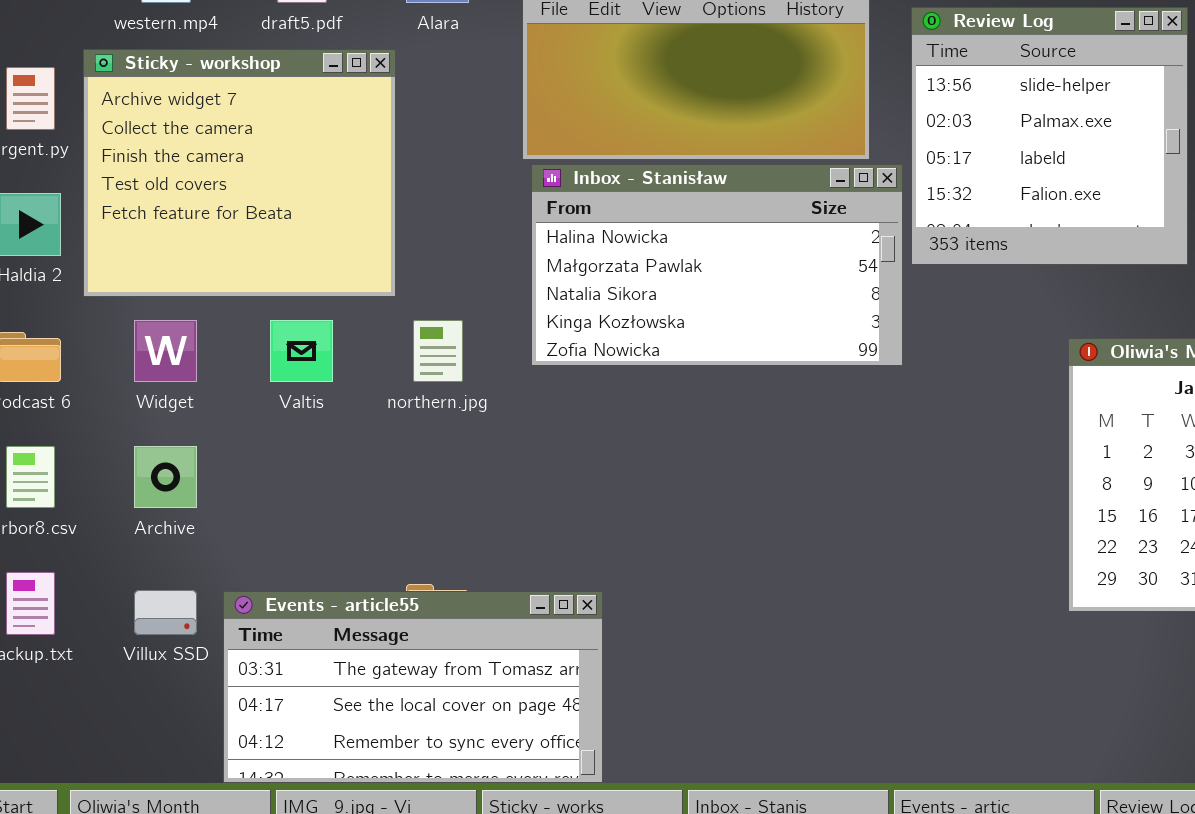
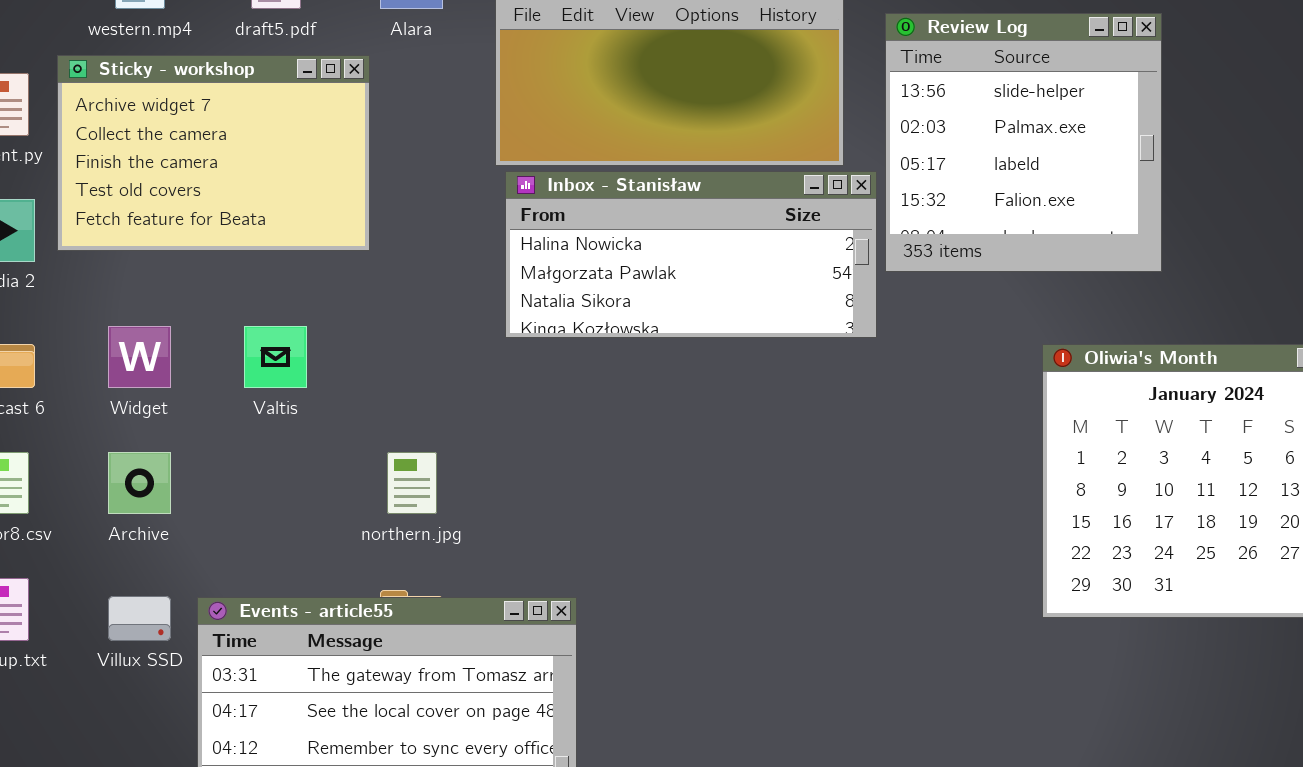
Sticky - workshop: [83,49,396,297] -> [57,55,370,251], resized
Inbox - Stanisław: [531,164,903,366] -> [505,171,877,338], resized
northern.jpg: [413,320,463,382] -> [387,452,437,514], moved

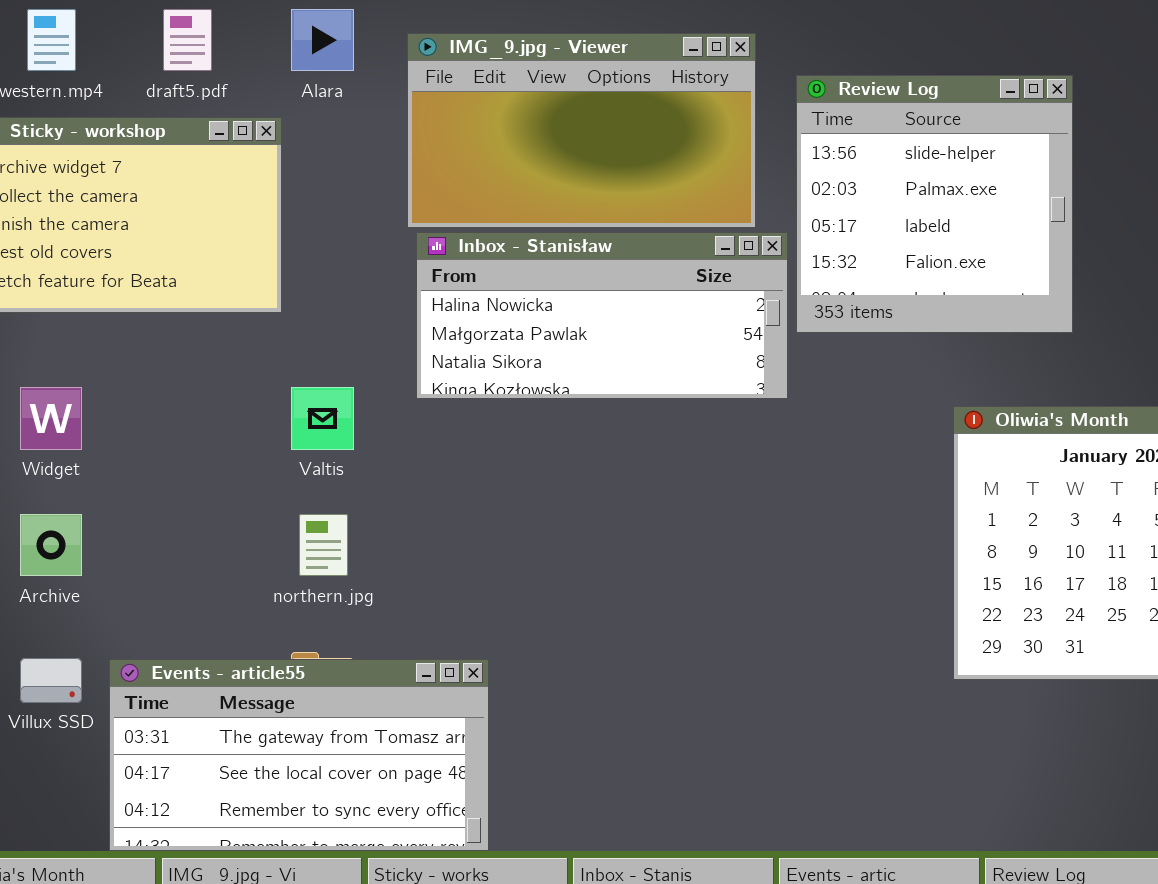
Valtis: [244,326,307,388] -> [291,387,354,450], moved

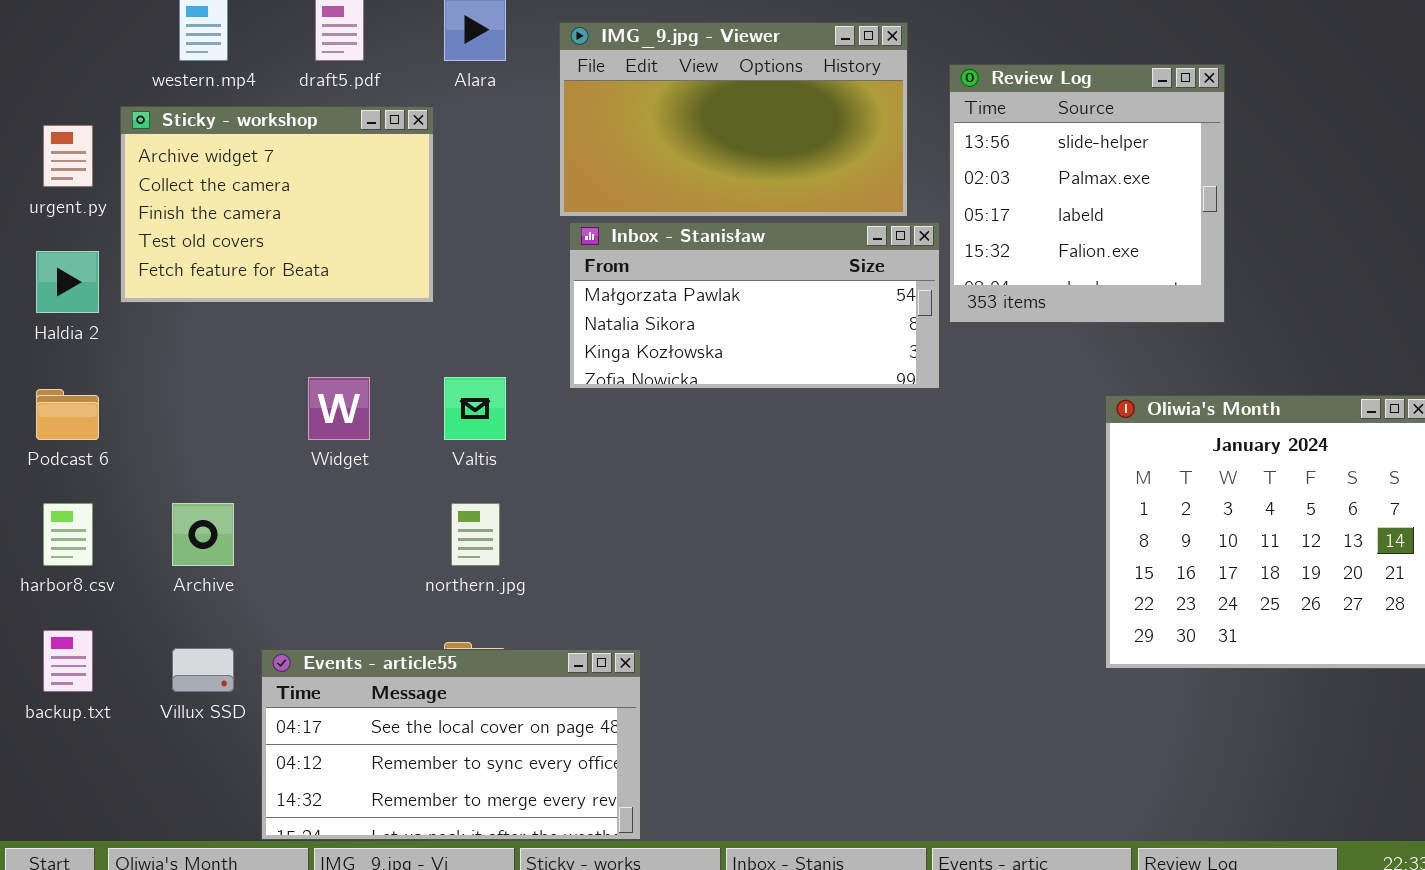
Inbox - Stanisław: [416,232,788,399] -> [569,222,940,389], scrolled down 1 row
Widget: [20,387,82,450] -> [308,377,370,440], moved
Events - article55: [109,659,489,851] -> [261,649,641,840], scrolled down 1 row

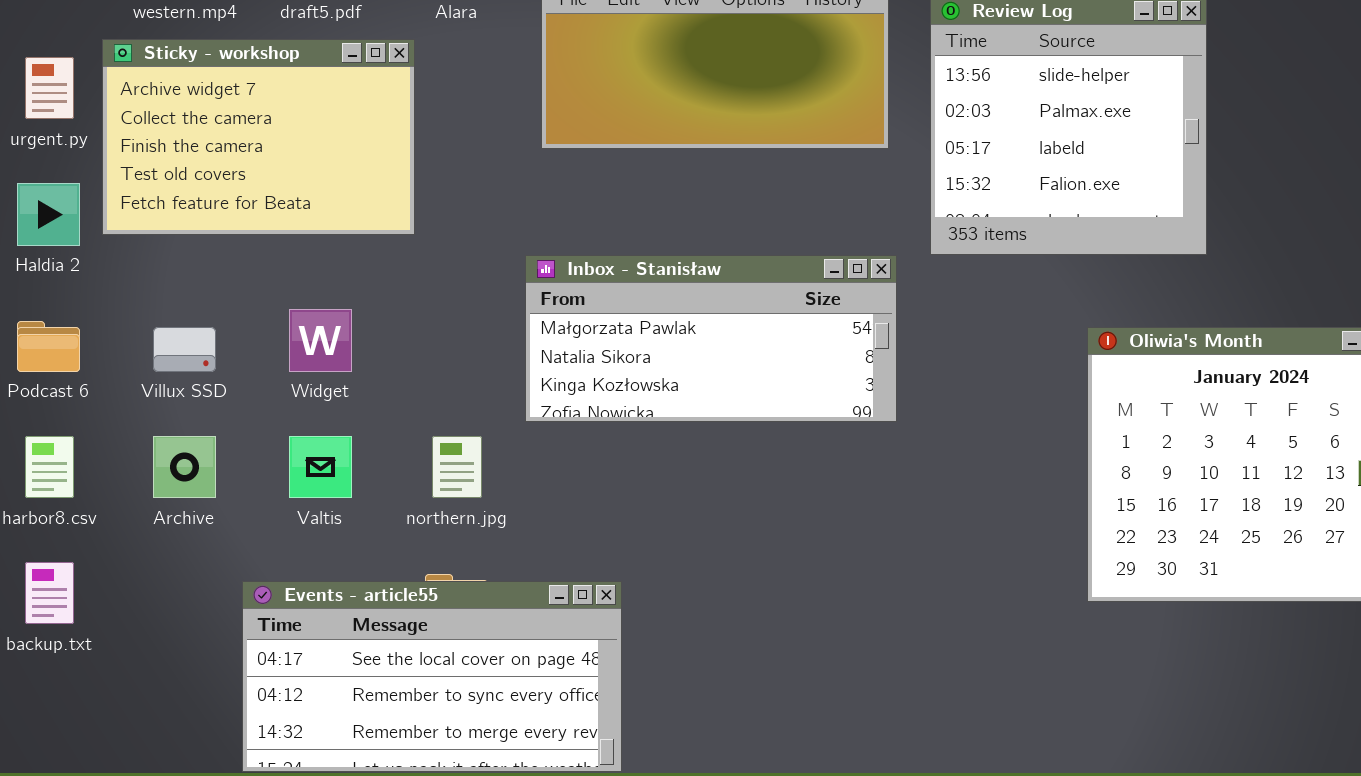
Inbox - Stanisław: [569,222,940,389] -> [525,255,897,422], moved
Valtis: [444,377,506,440] -> [289,436,352,498], moved
Villux SSD: [172,648,234,692] -> [153,327,216,372], moved

